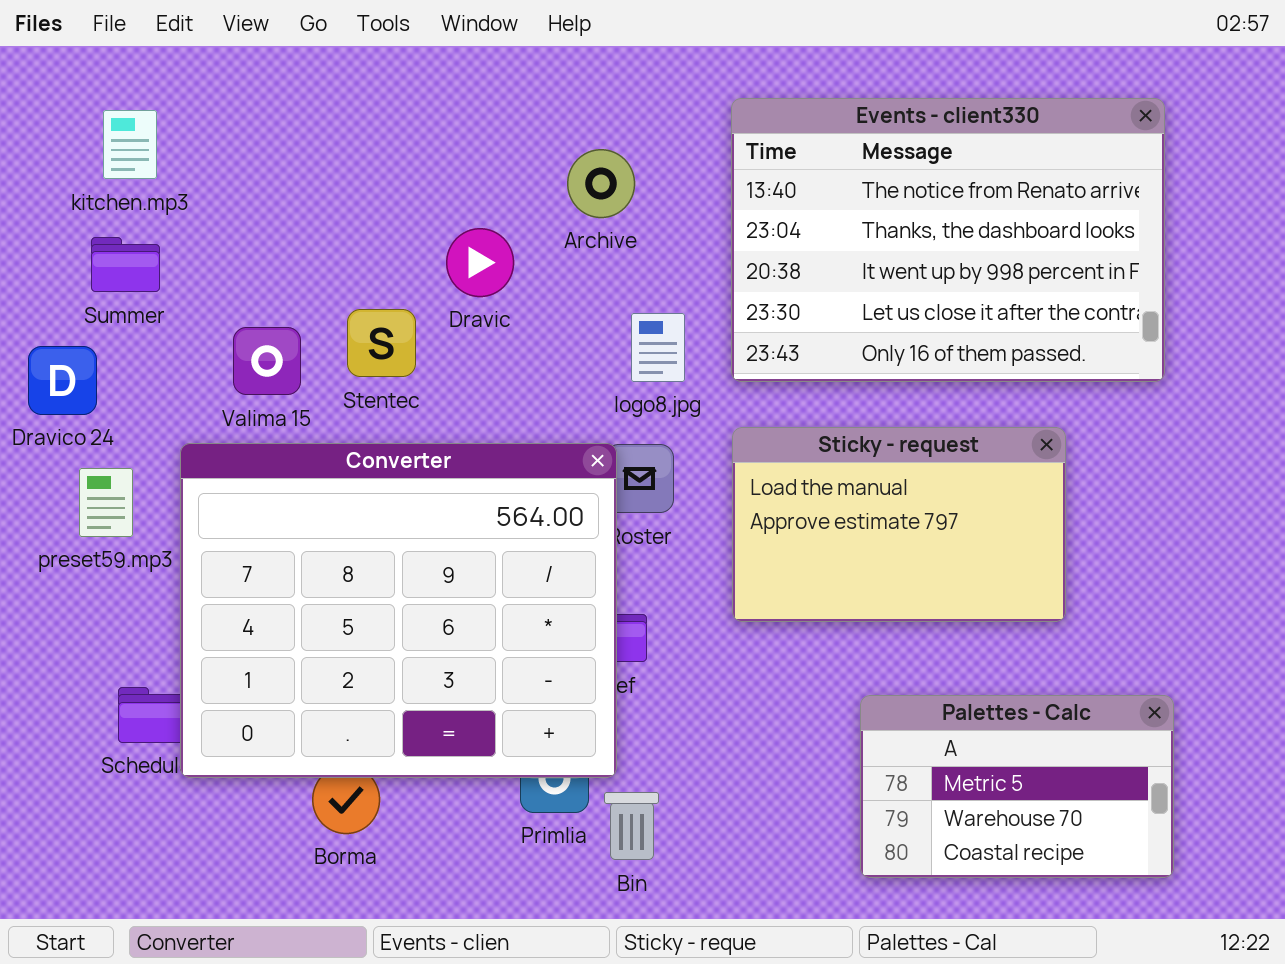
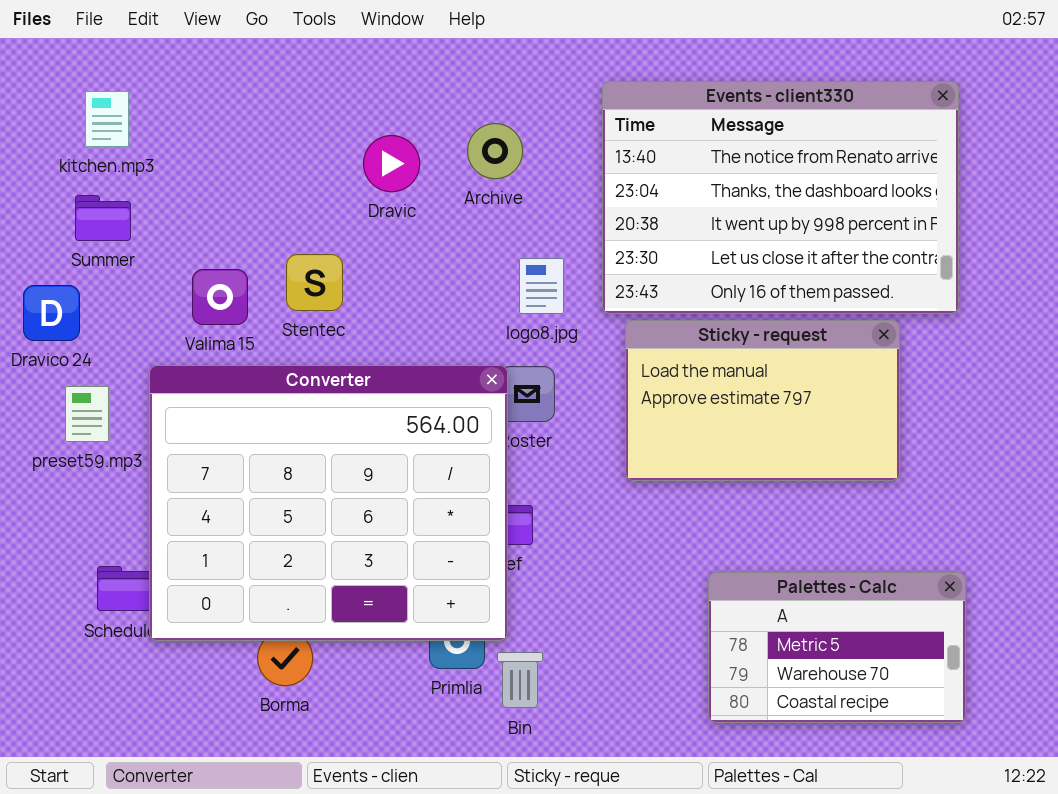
Dravic: [446,228,514,297] -> [363,135,420,192], moved
Sticky - request: [732,427,1066,622] -> [625,320,900,481], moved

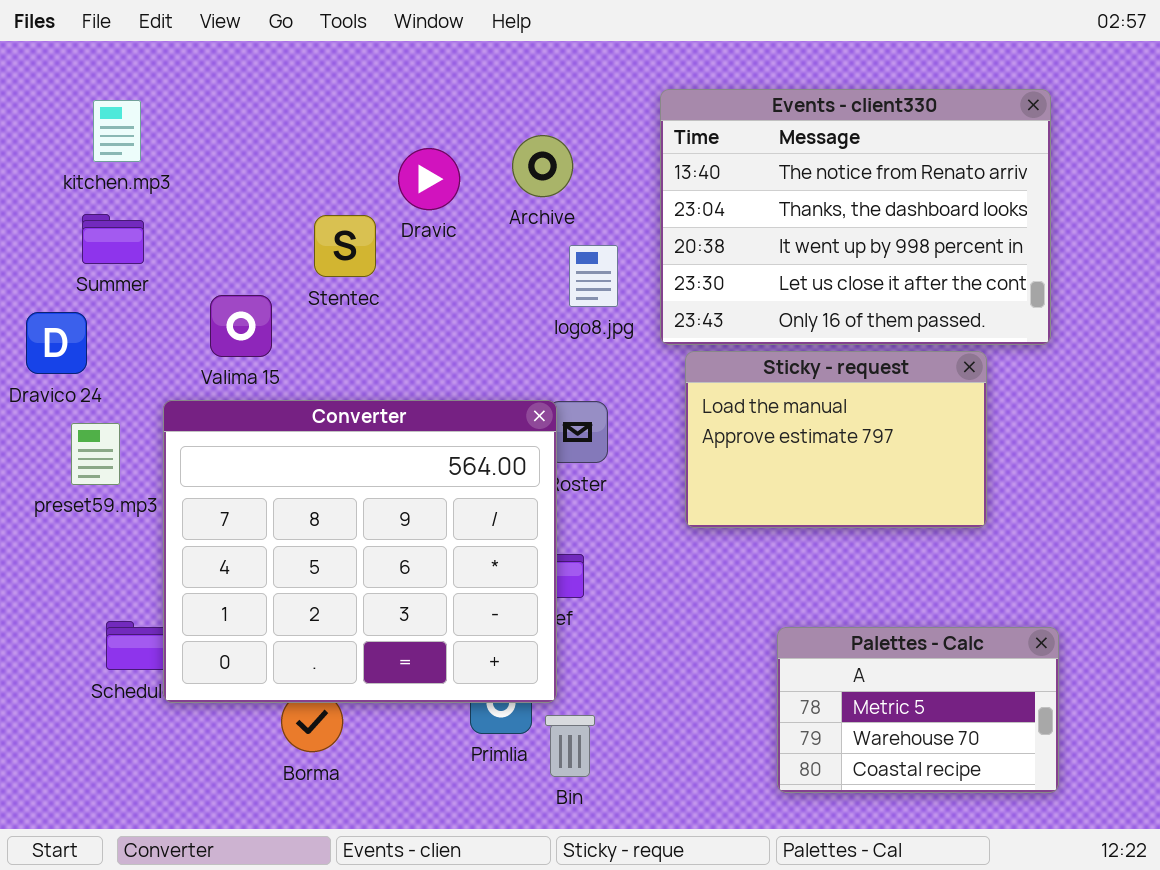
Stentec: [286,254,343,311] -> [314,215,376,277], moved
logo8.jpg: [519,258,564,314] -> [569,245,618,307], moved

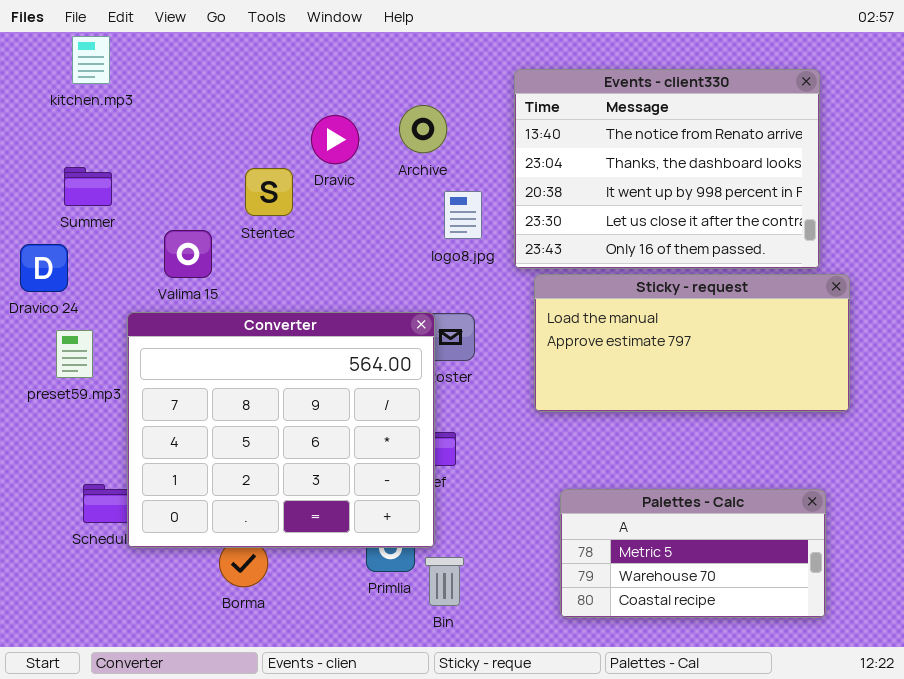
kitchen.mp3: [93,100,141,162] -> [72,36,110,84], moved
Sticky - request: [685,351,987,528] -> [534,274,850,412], resized
Palettes - Calc: [777,627,1059,793] -> [560,489,826,618], resized

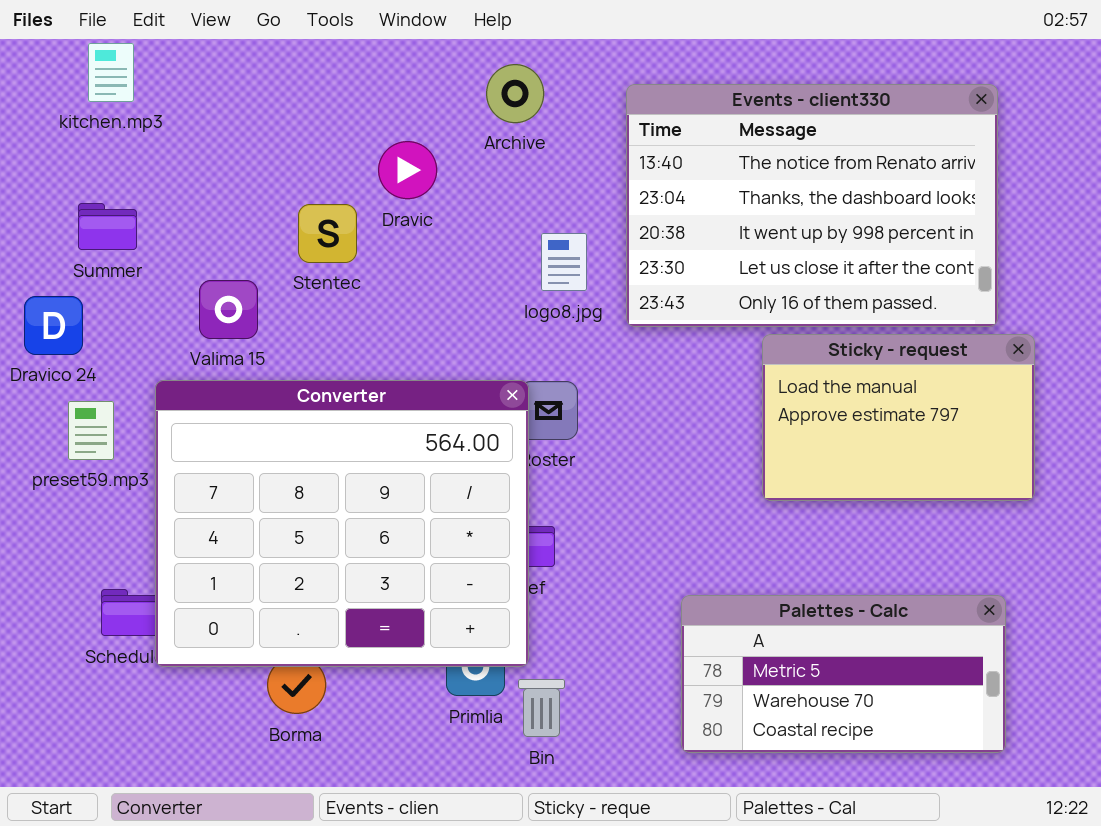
Archive: [399,105,447,153] -> [486,64,544,123], moved
Sticky - request: [534,274,850,412] -> [762,334,1035,501], resized

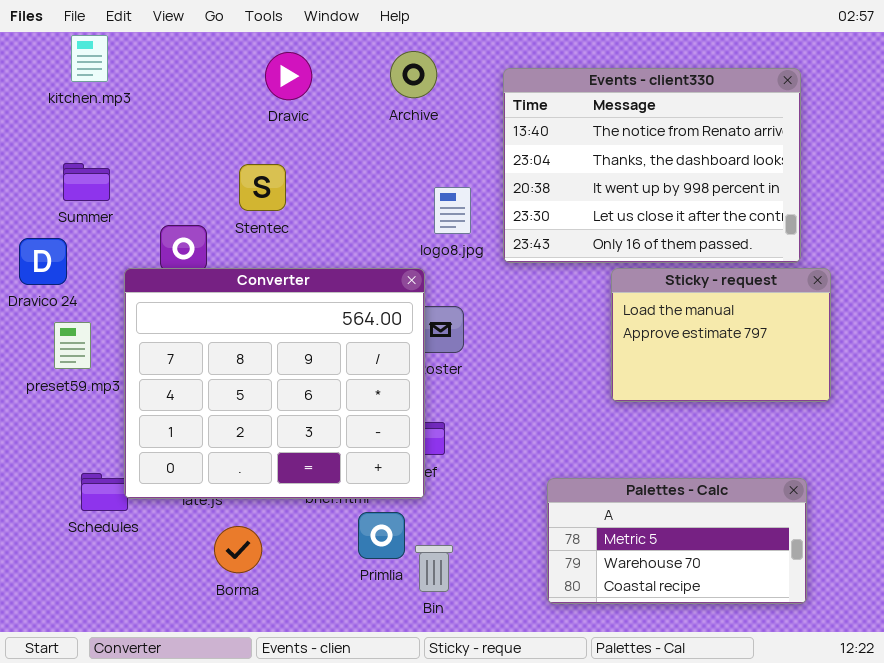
Dravic: [378,141,437,199] -> [265,52,312,100], moved
Converter: [155,380,529,667] -> [124,268,425,499], moved

